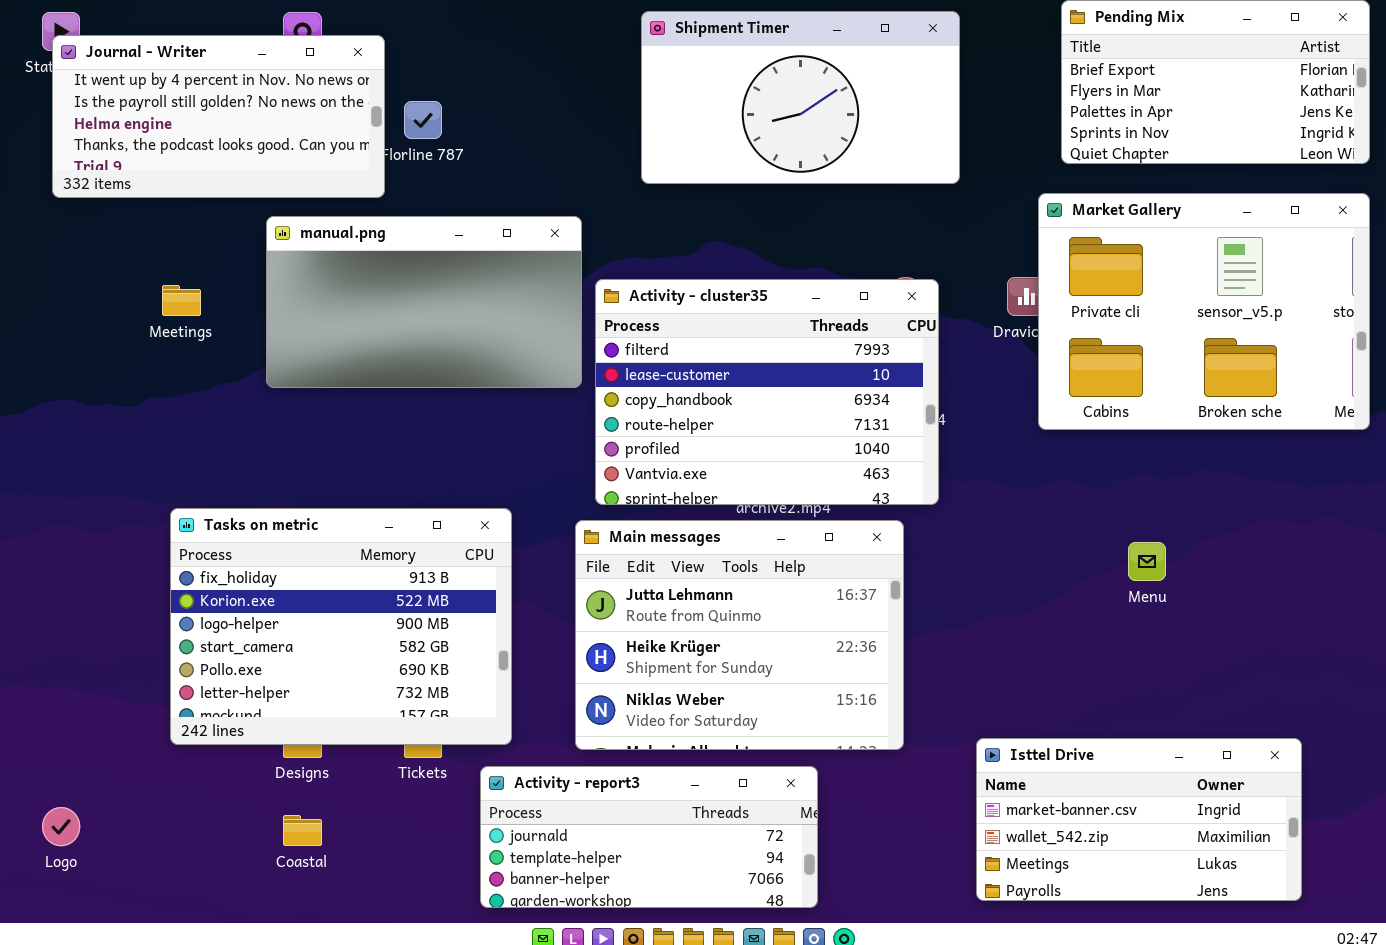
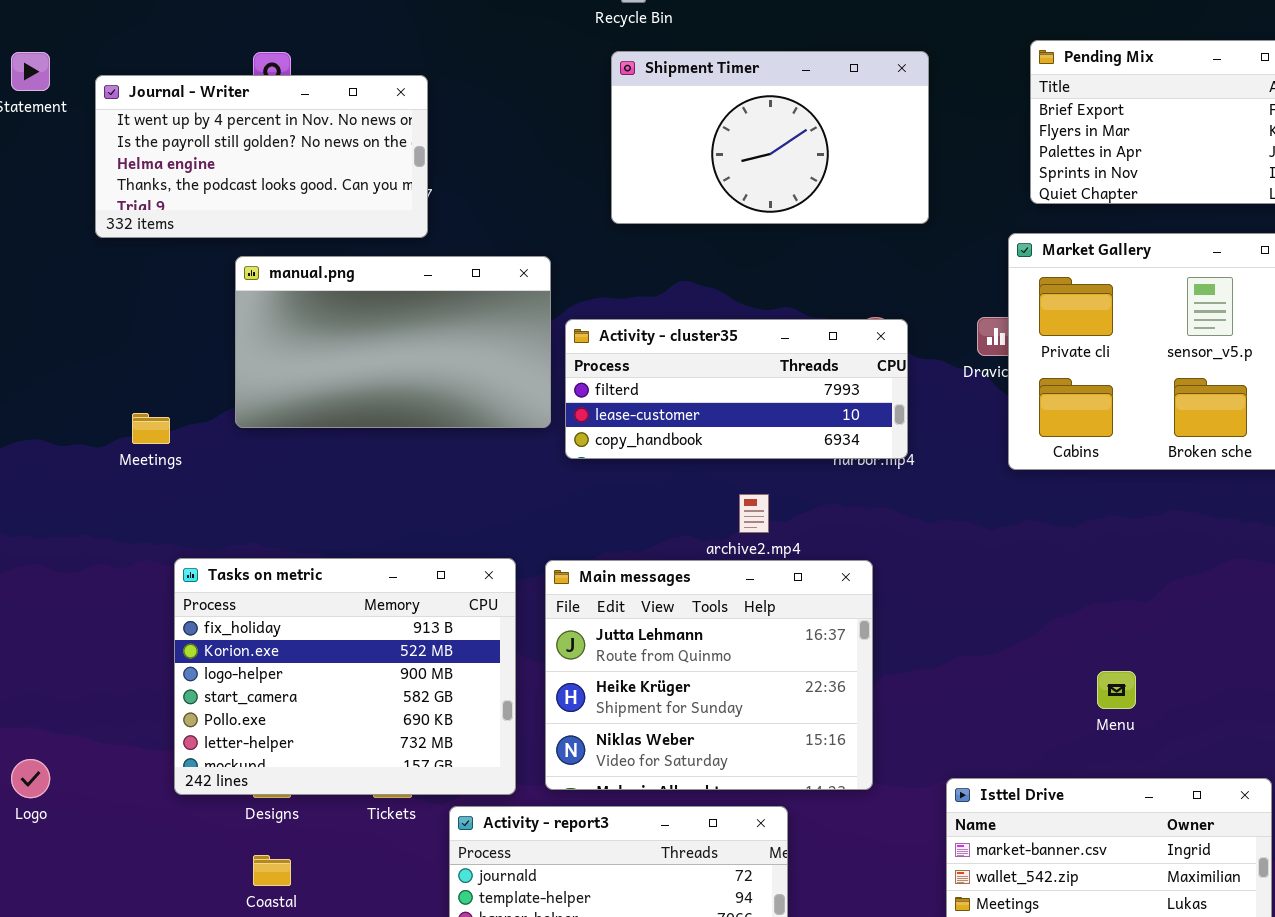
Journal - Writer: [52,35,385,198] -> [95,75,428,238], moved
Activity - cluster35: [595,279,939,505] -> [565,319,908,459], resized
Meetings: [162,285,201,316] -> [132,413,170,444], moved
Tasks on metric: [170,508,512,745] -> [174,558,516,795], moved
Menu: [1128,542,1166,581] -> [1097,671,1136,709], moved
Logo: [42,807,80,846] -> [11,759,50,798], moved

